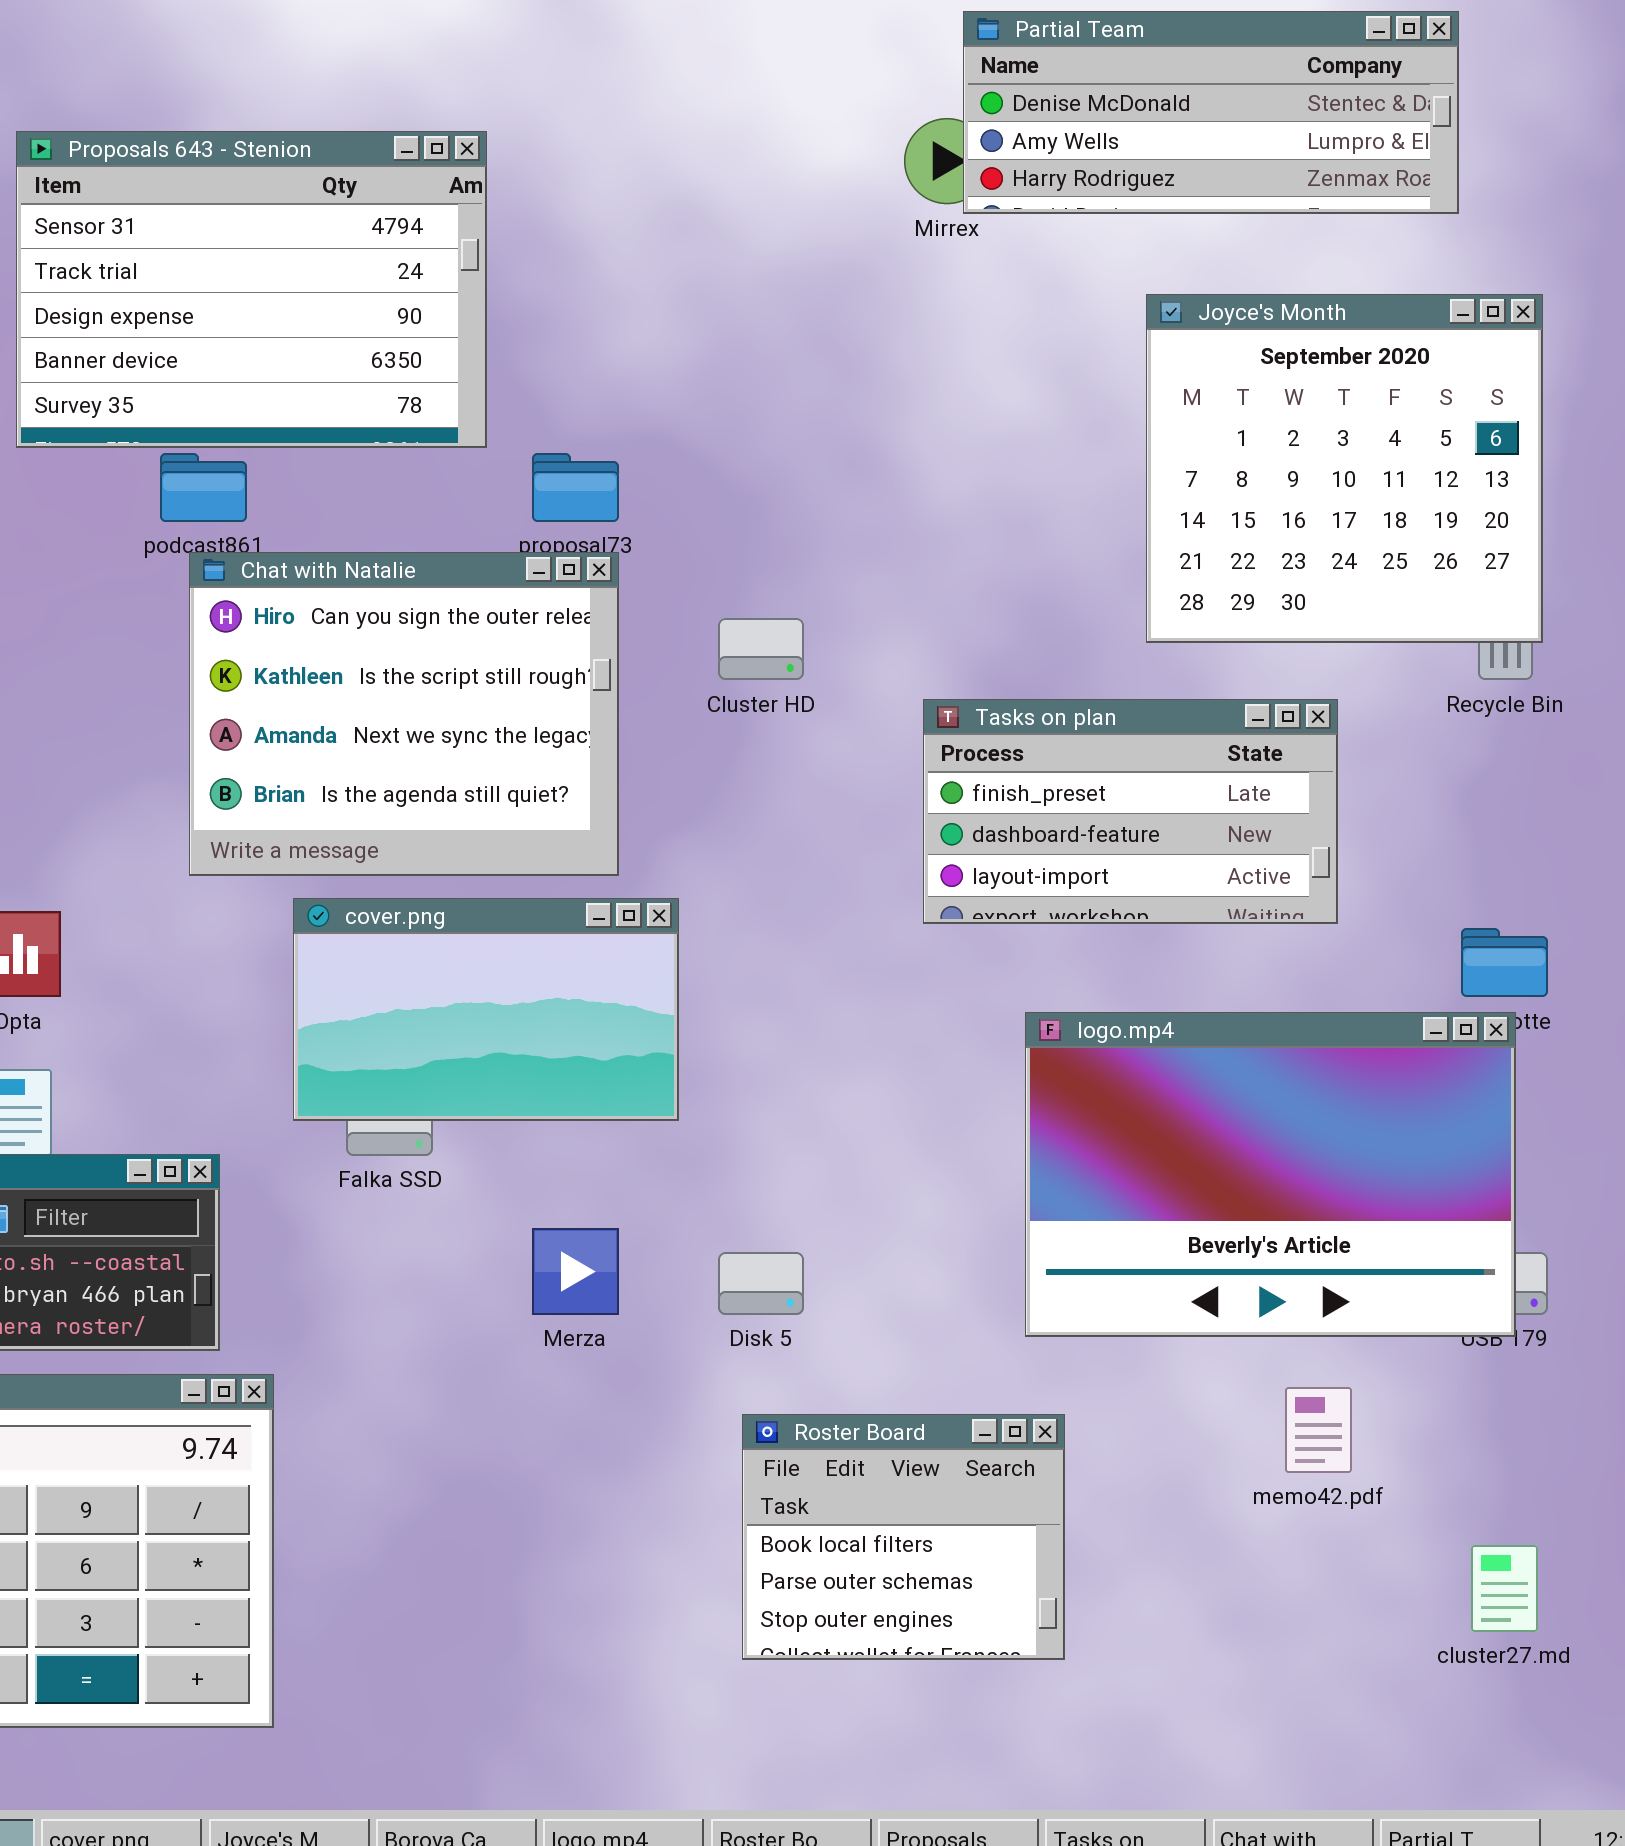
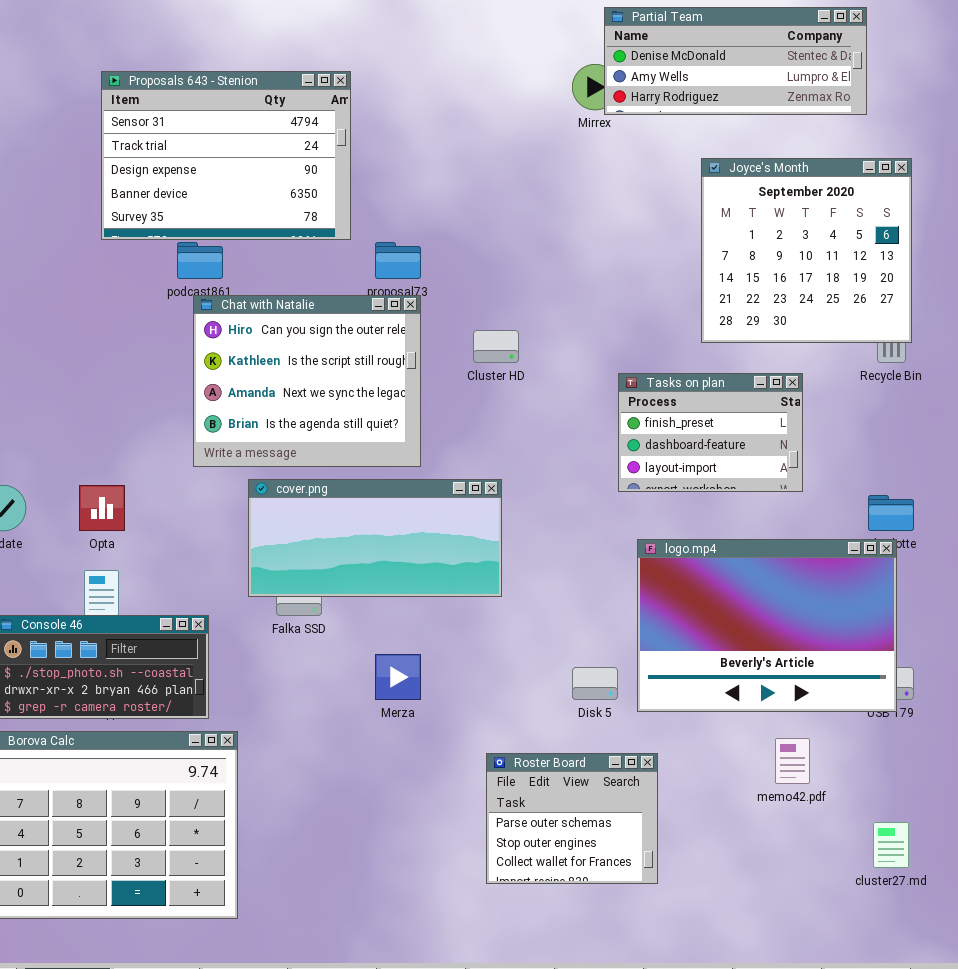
Tasks on plan: [923,699,1338,924] -> [618,373,803,492], resized
cover.png: [293,898,679,1121] -> [248,479,502,597], resized
Disk 5: [718,1252,804,1315] -> [572,667,618,700], moved
Roster Board: [742,1414,1065,1660] -> [486,753,658,884], scrolled down 1 row

